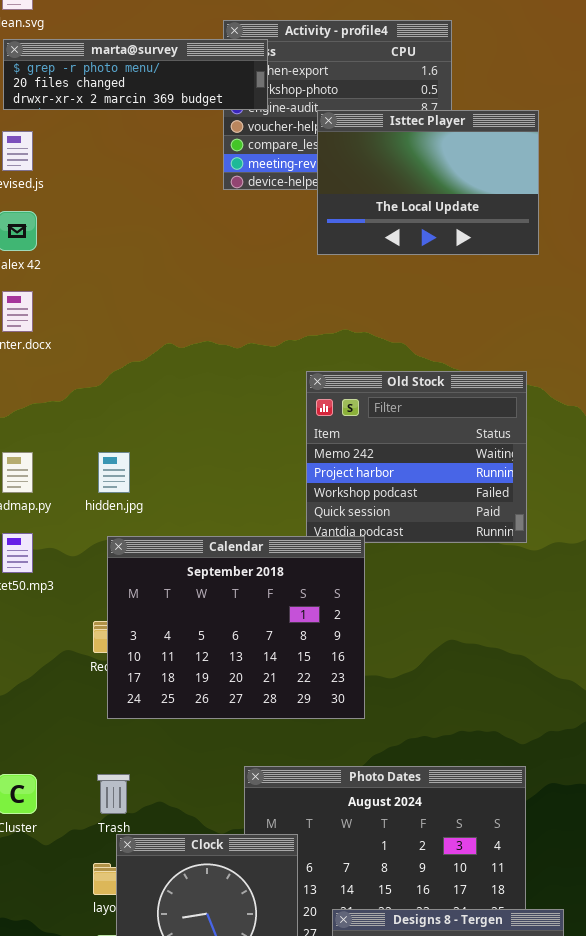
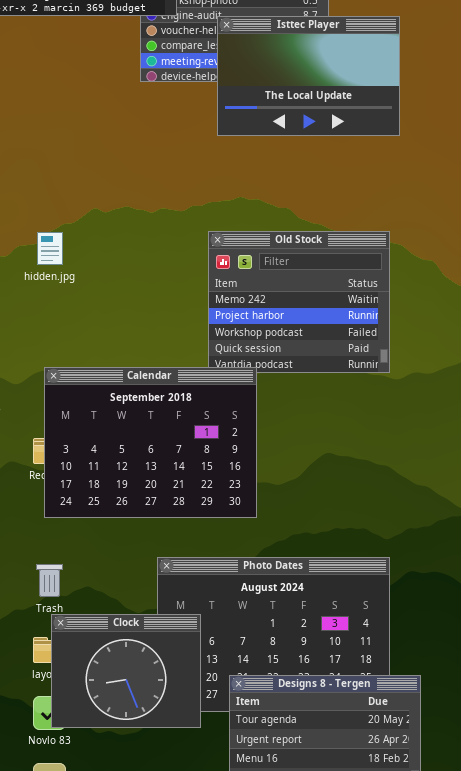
hidden.jpg: [98,452,130,493] -> [37,232,63,265], moved

